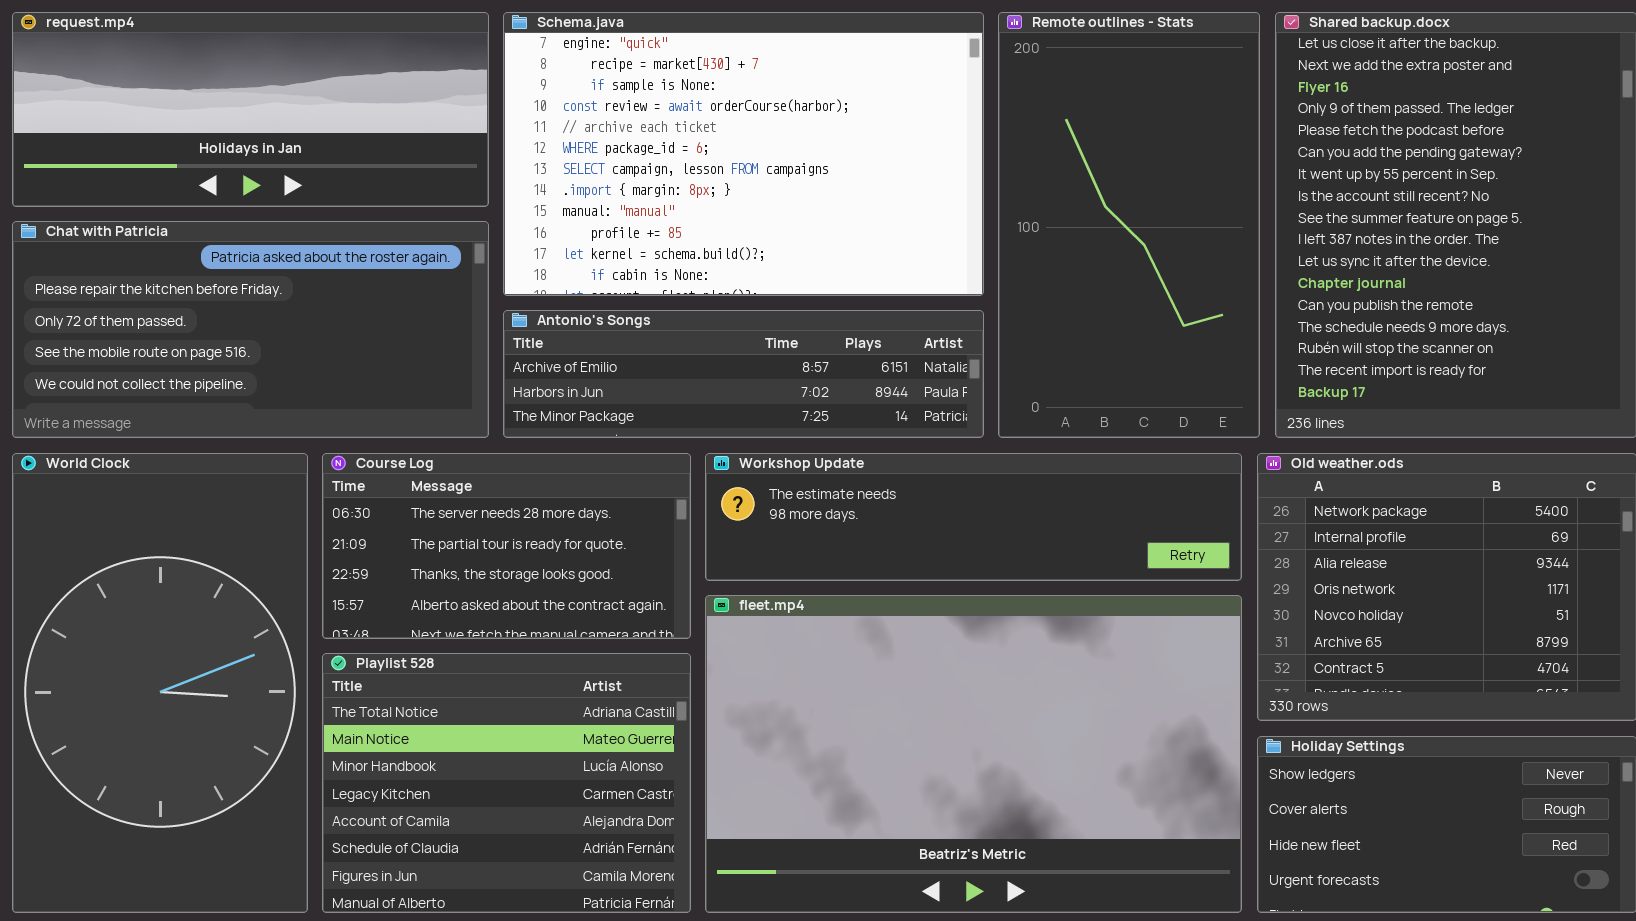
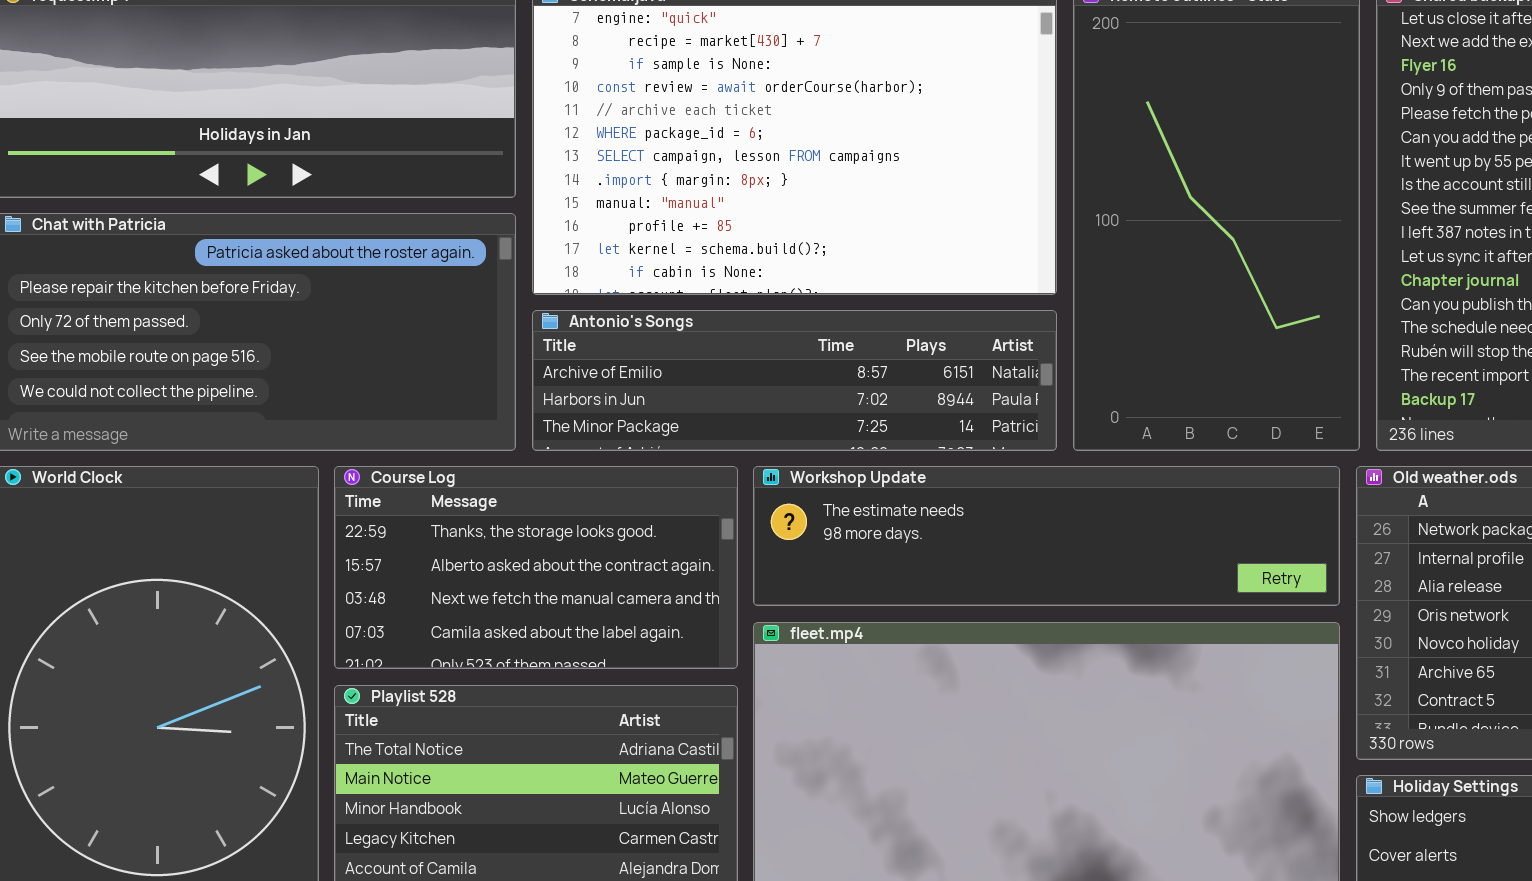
Course Log: [322,453,691,639] -> [334,466,738,669], scrolled down 2 rows

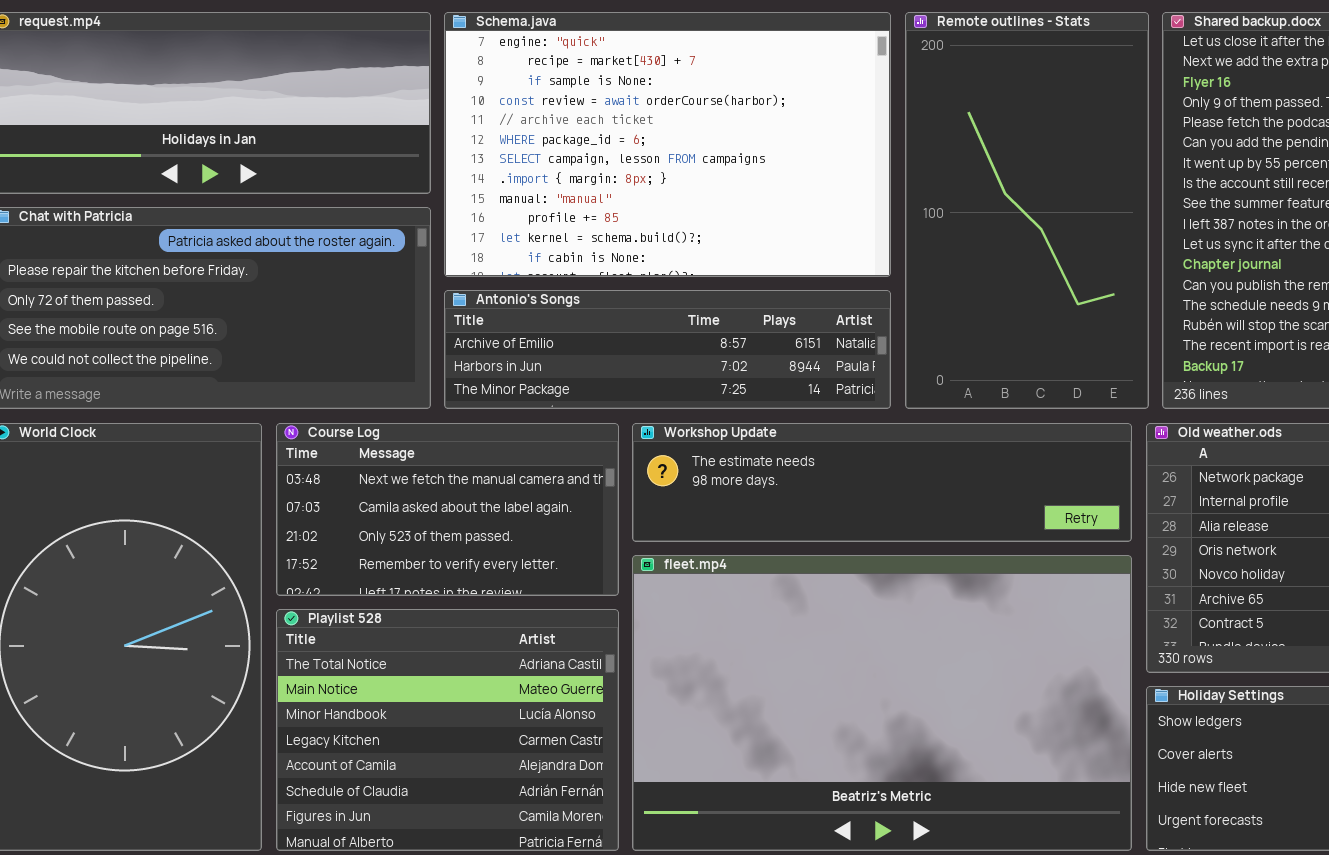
Course Log: [334,466,738,669] -> [276,423,619,596], scrolled down 2 rows

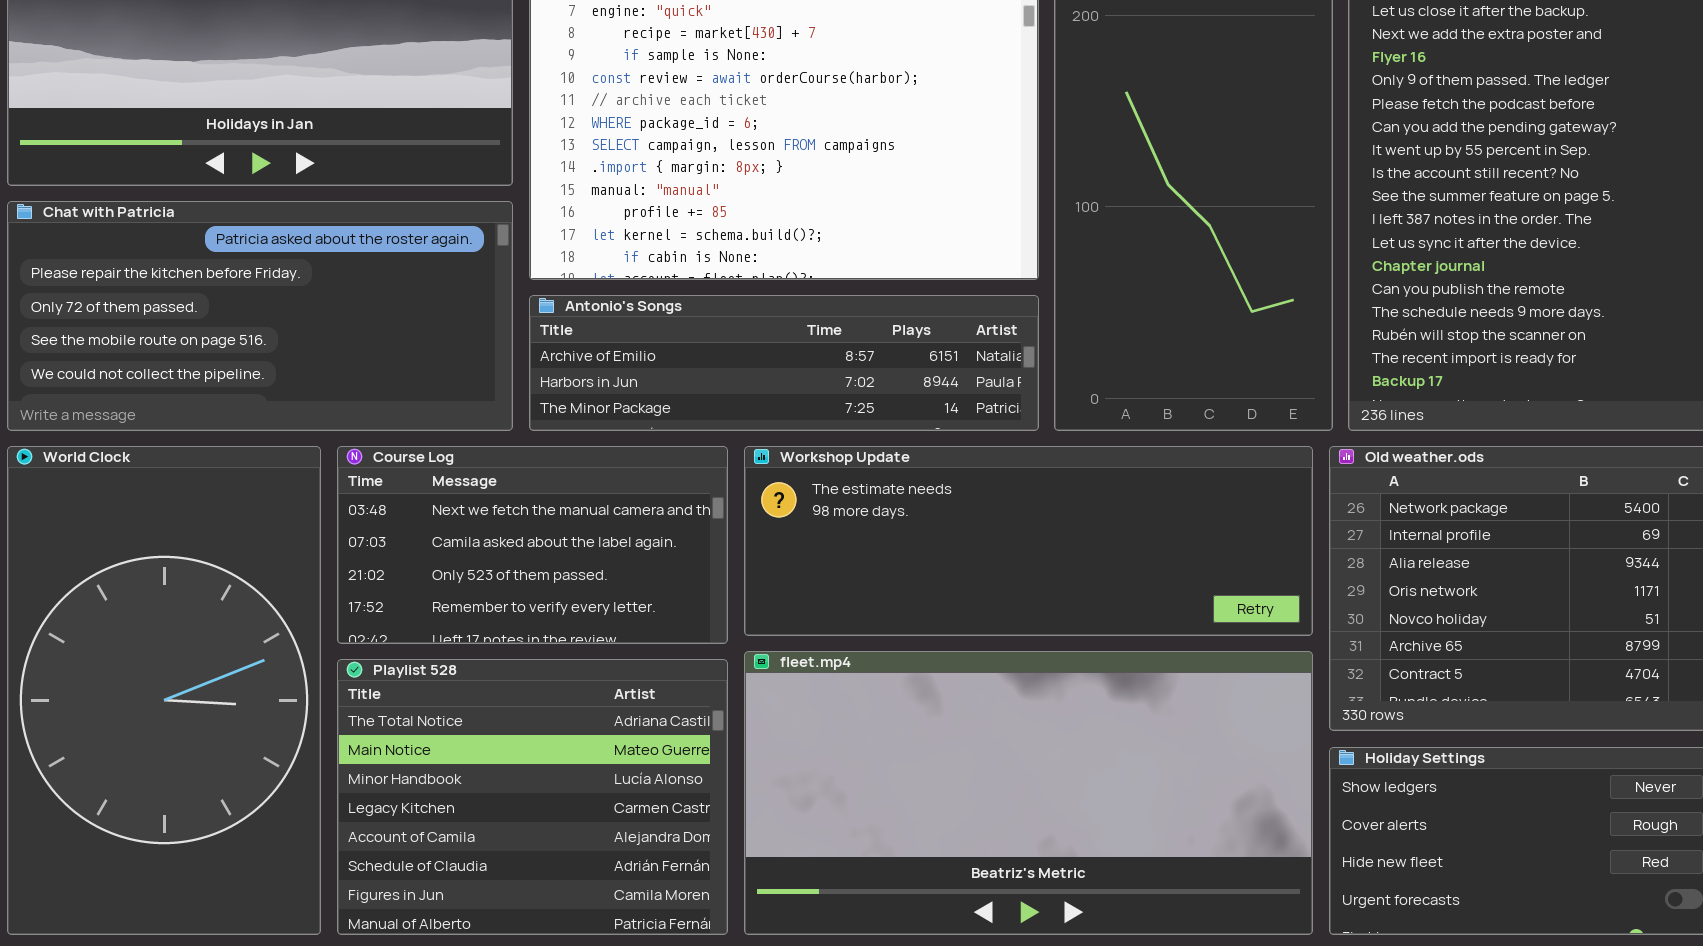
Workshop Update: [632,423,1132,542] -> [744,446,1313,636], resized
fleet.mp4: [632,555,1132,851] -> [744,651,1313,935], resized

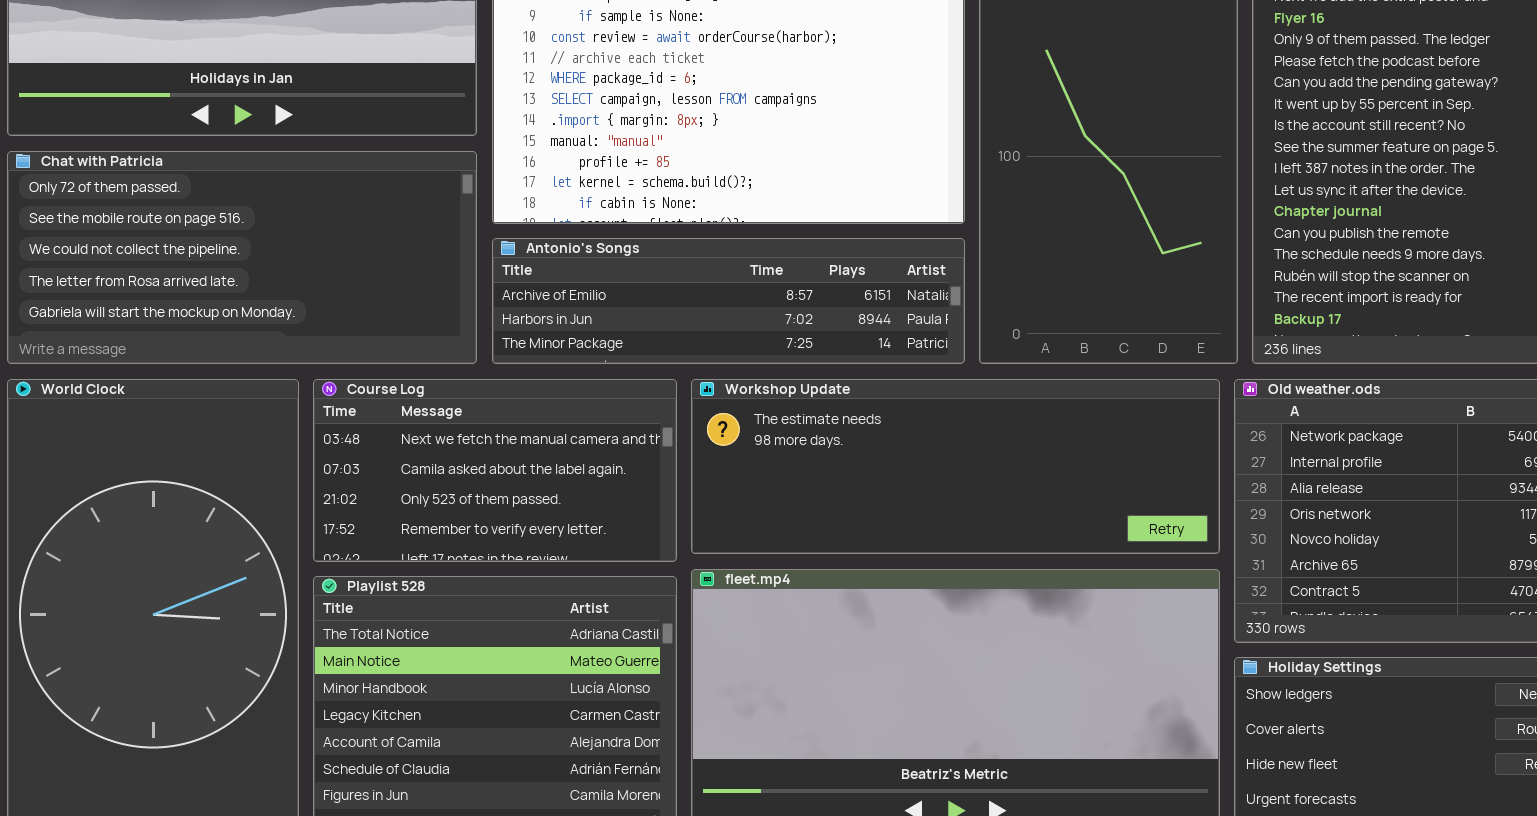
Chat with Patricia: [7,201,513,431] -> [7,151,477,364], scrolled down 2 rows

